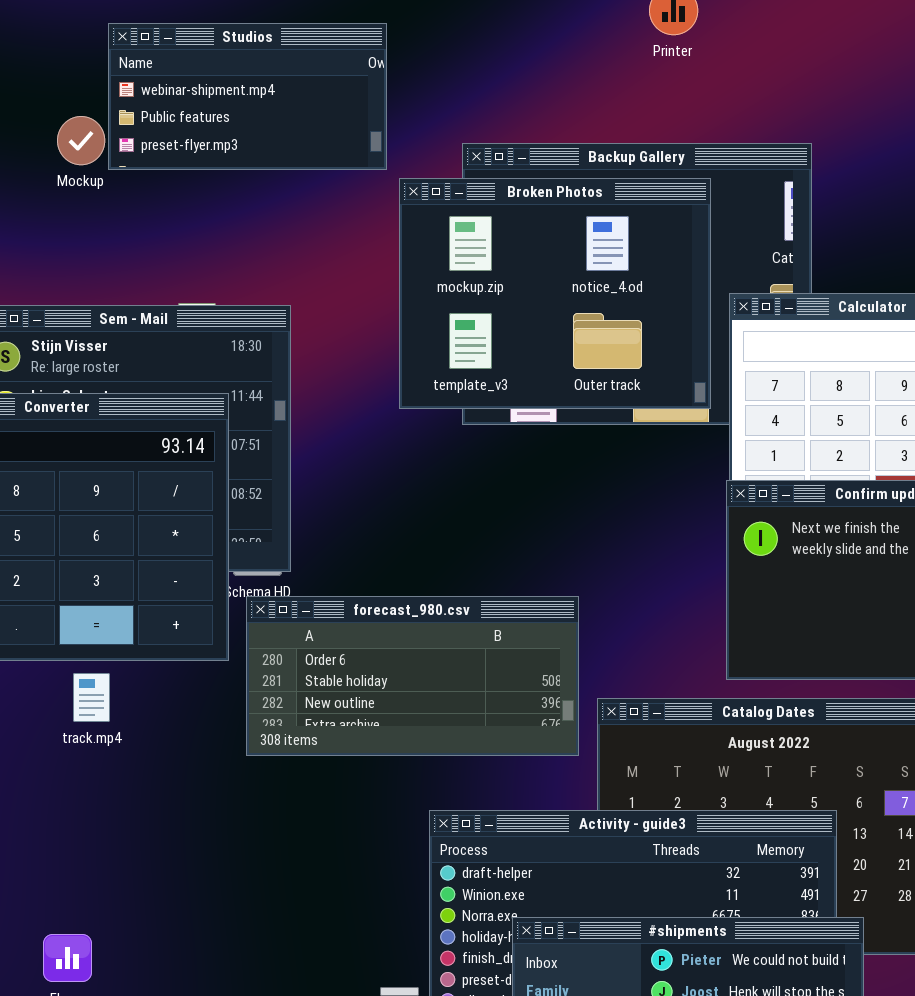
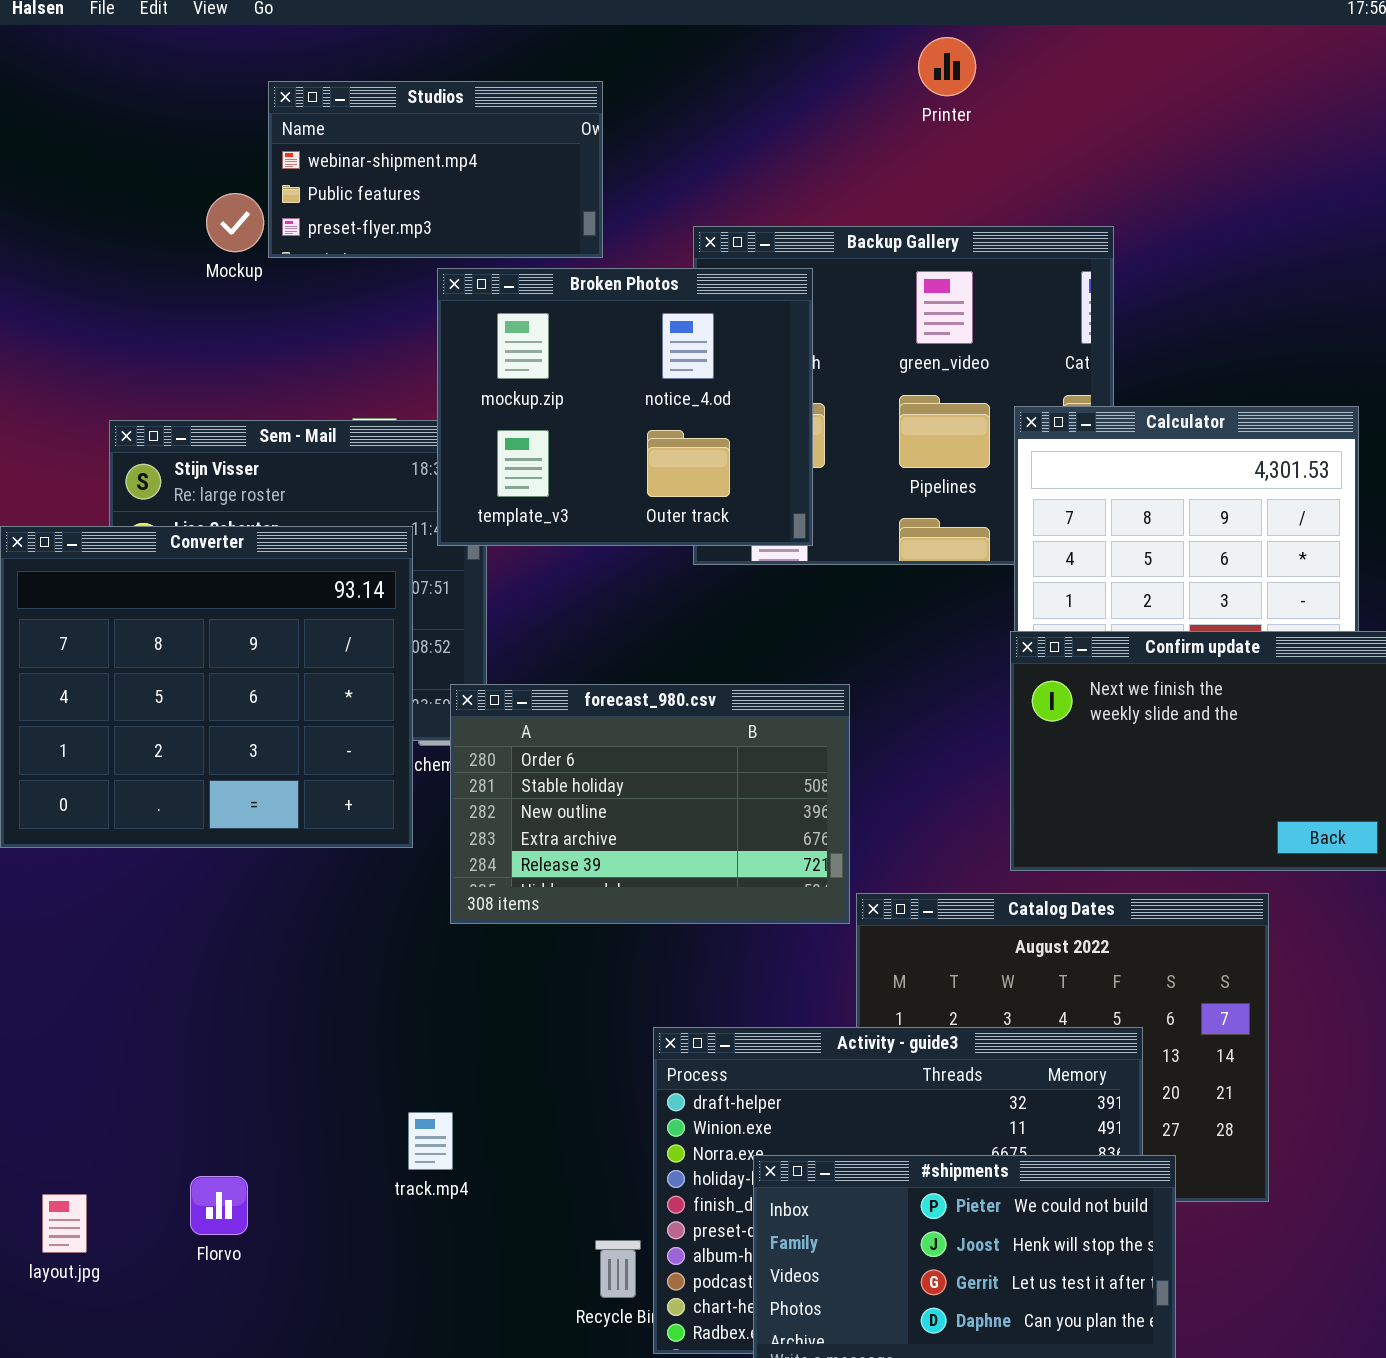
Broken Photos: [399,178,711,409] -> [437,268,813,546], moved
forecast_980.csv: [246,596,579,756] -> [450,684,850,924], moved, resized
track.mp4: [73,673,110,722] -> [408,1112,453,1170], moved

